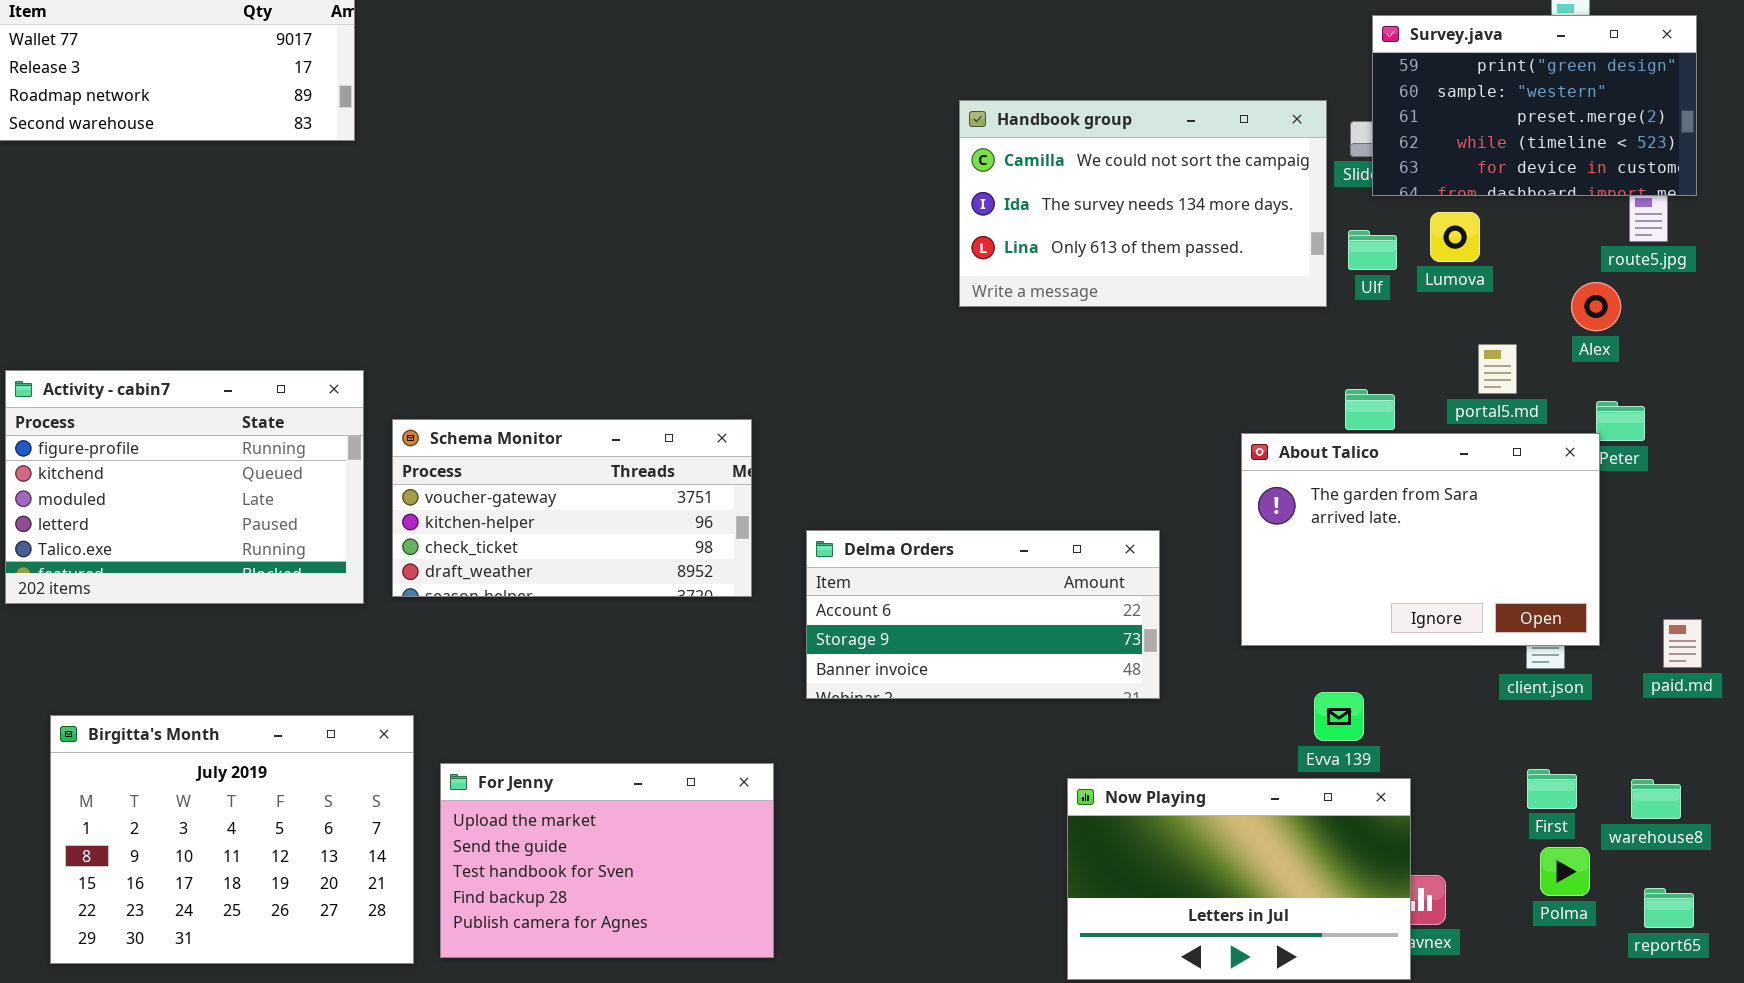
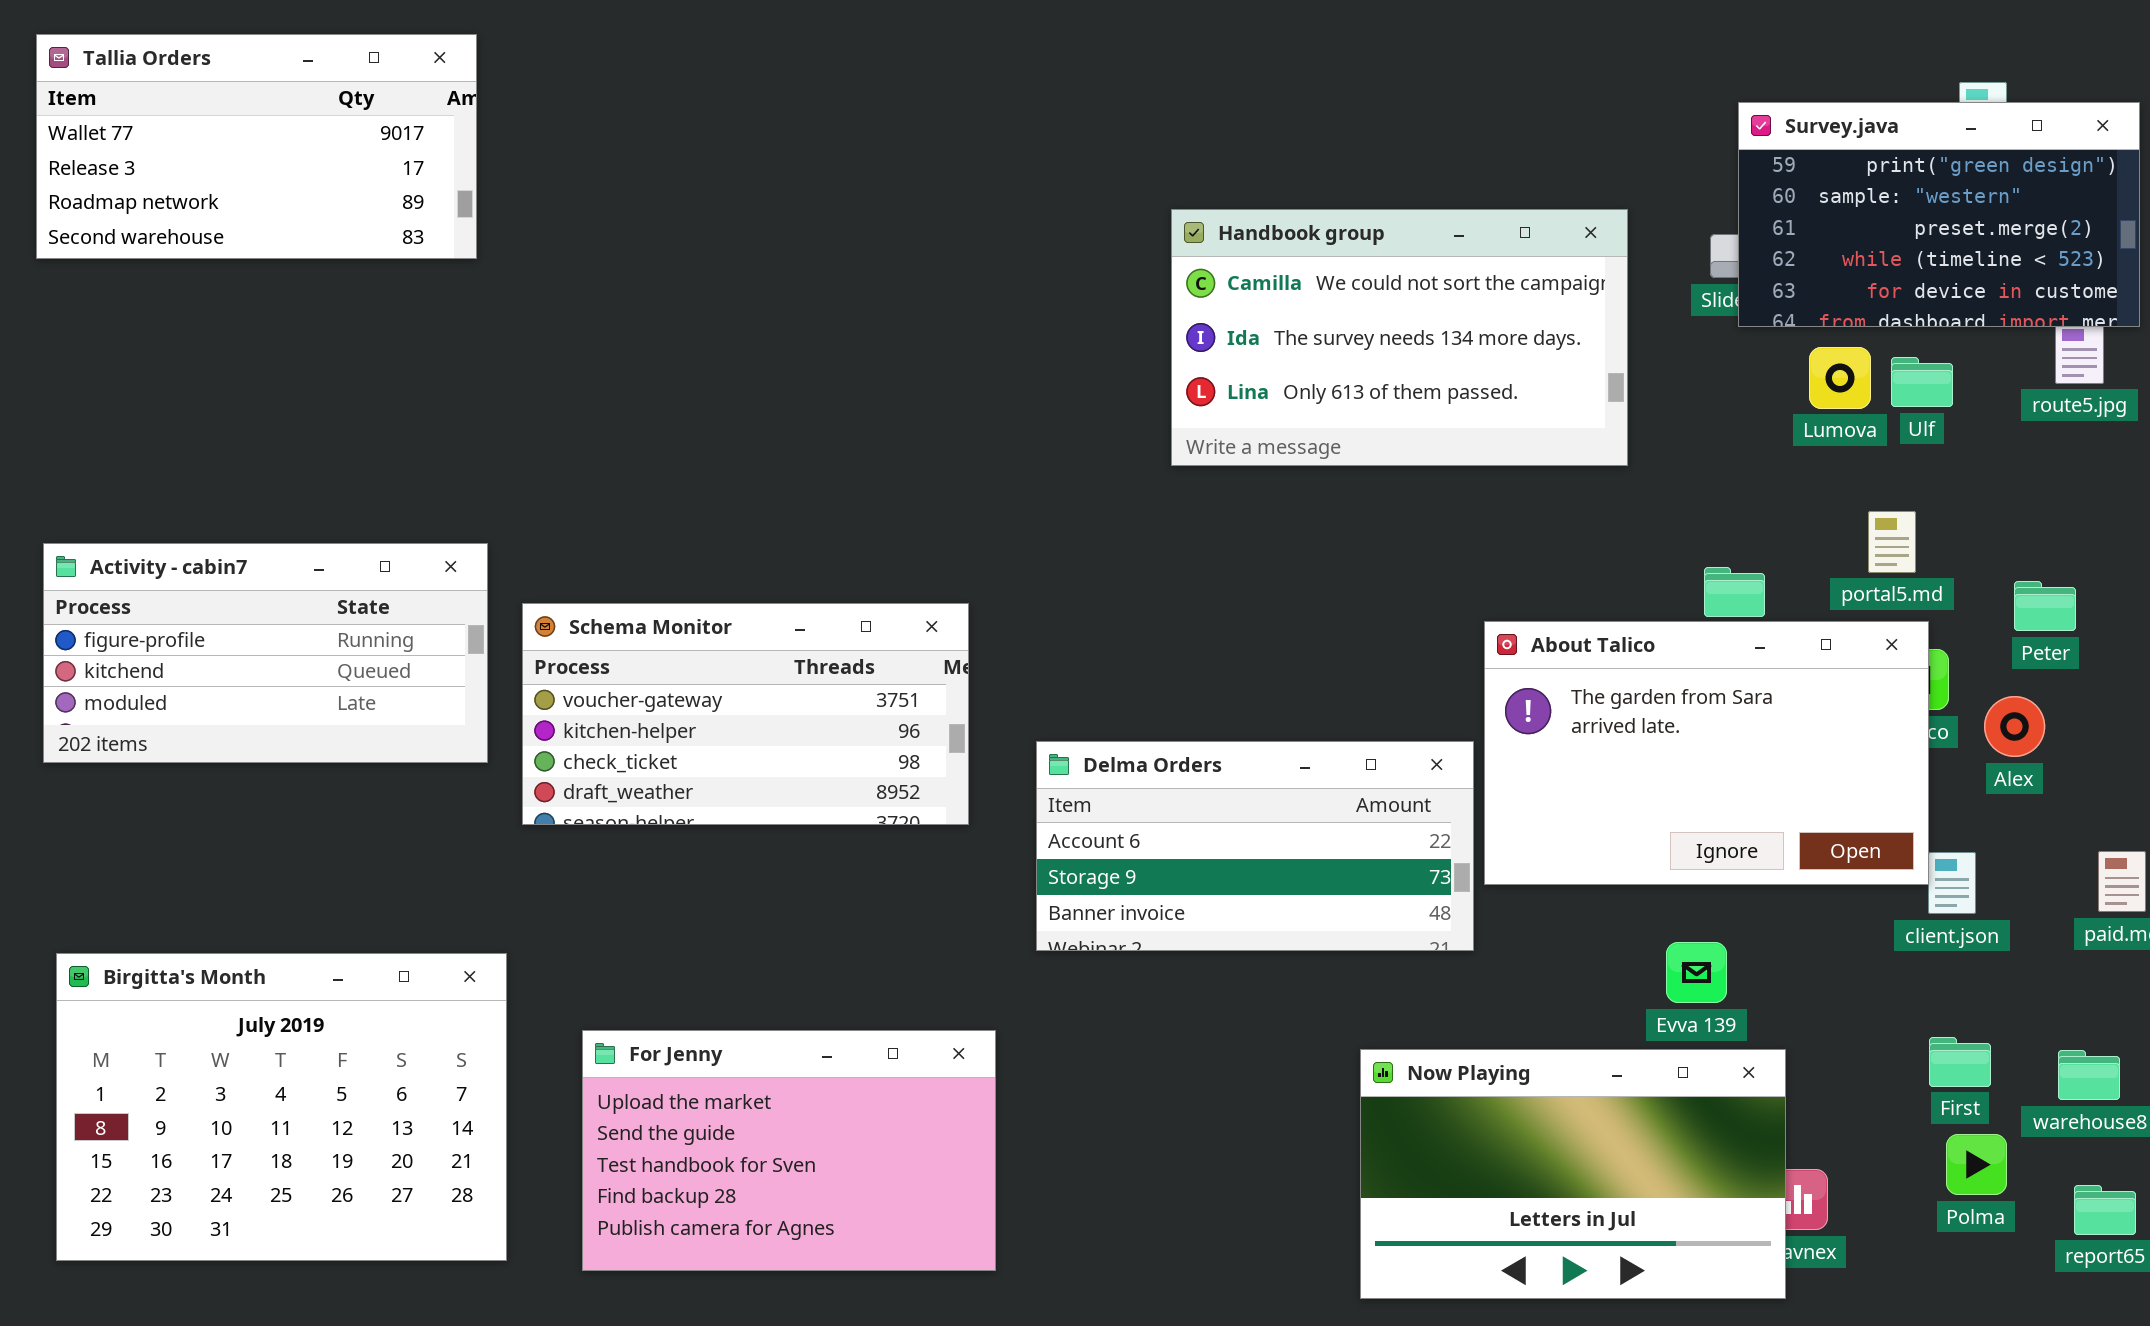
Handbook group: [959,100,1327,307] -> [1171,209,1628,466], moved
Ulf: [1348,230,1397,270] -> [1891,357,1953,407], moved
Alex: [1571,282,1621,331] -> [1984,696,2045,757], moved
Activity - cabin7: [5,370,364,604] -> [43,543,488,763], resized
About Talico: [1241,433,1600,646] -> [1484,621,1929,885], moved
Birgitta's Month: [50,715,414,964] -> [56,953,507,1261], moved

